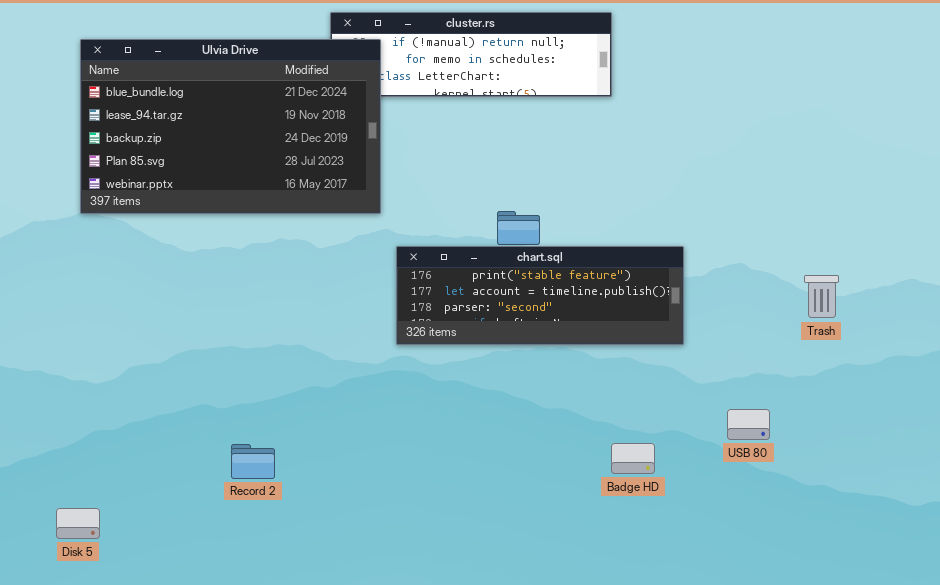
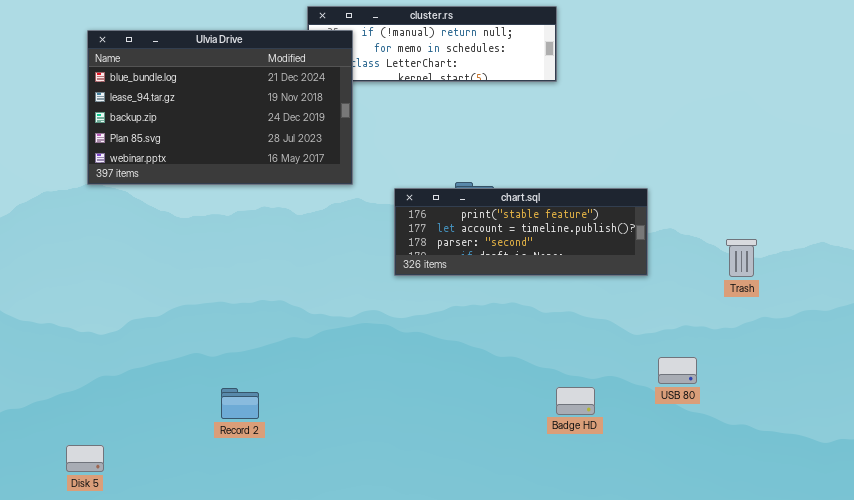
chart.sql: [396,246,684,345] -> [394,188,648,276], moved

